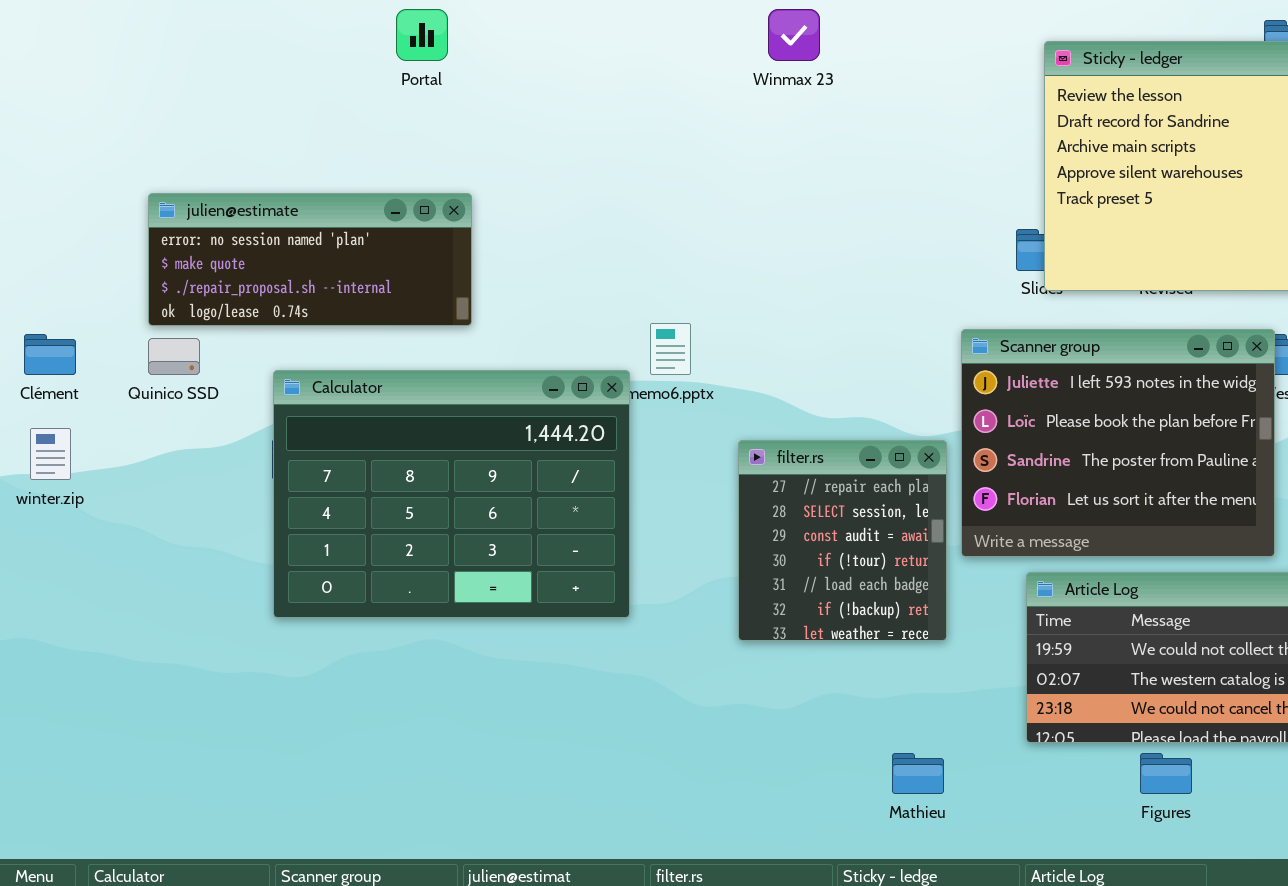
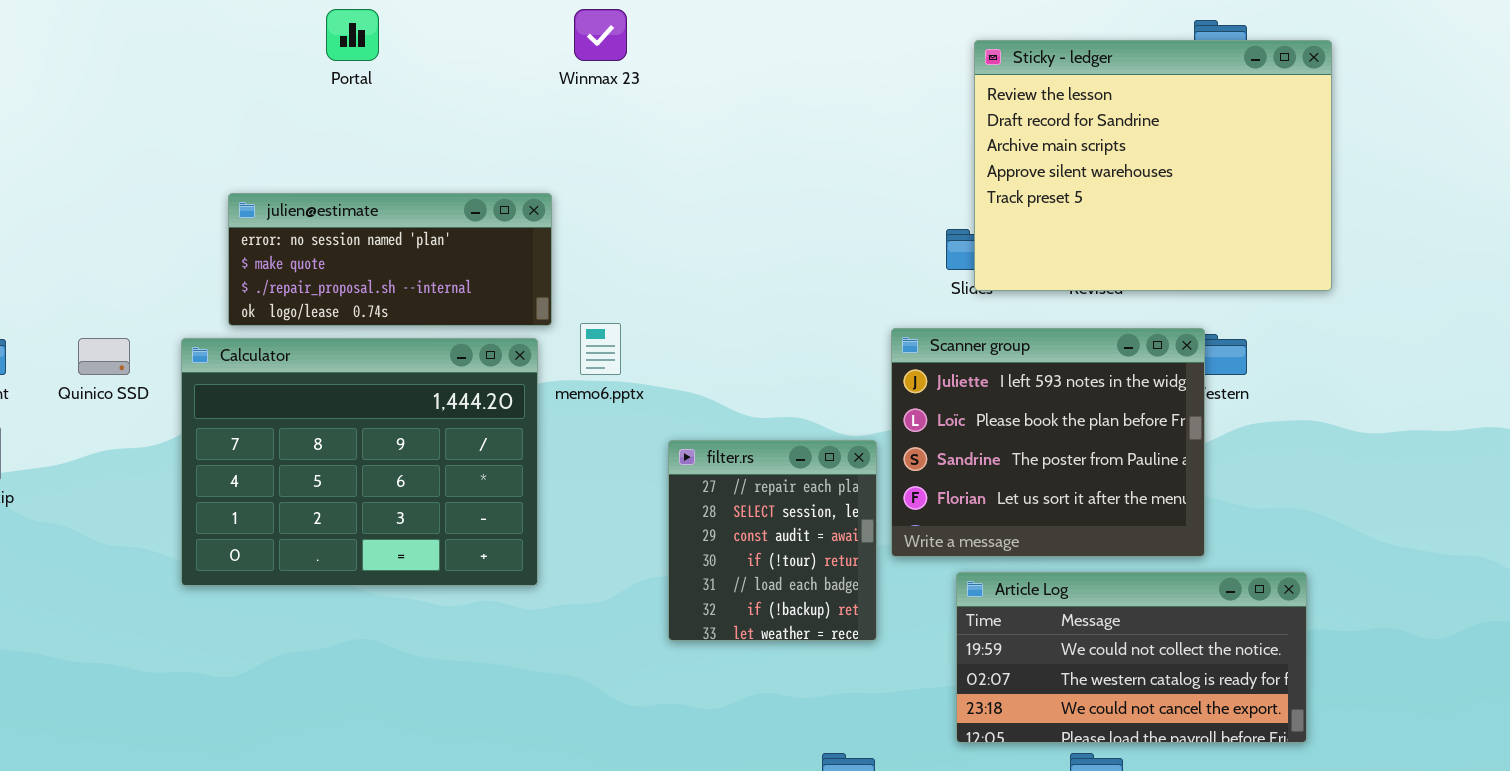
Winmax 23: [768,9,820,61] -> [574,9,627,61], moved
julien@estimate: [148,193,472,326] -> [228,193,552,326], moved
Calculator: [273,370,630,618] -> [181,338,538,586], moved

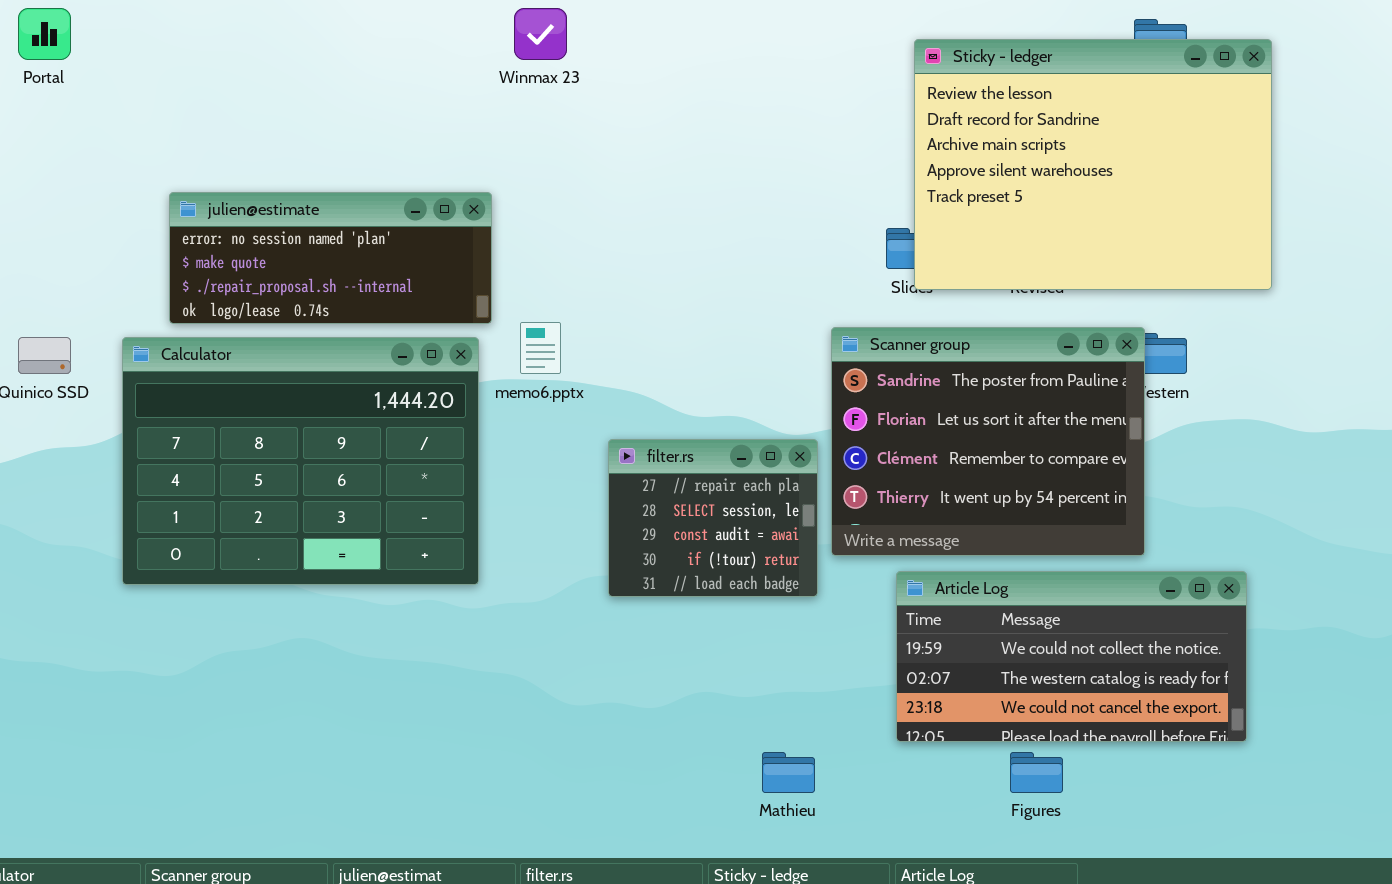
Portal: [326,9,379,61] -> [18,8,71,60], moved
Scanner group: [891,328,1205,557] -> [831,327,1145,556], scrolled down 2 rows
filter.rs: [668,440,877,641] -> [608,439,818,597], resized

